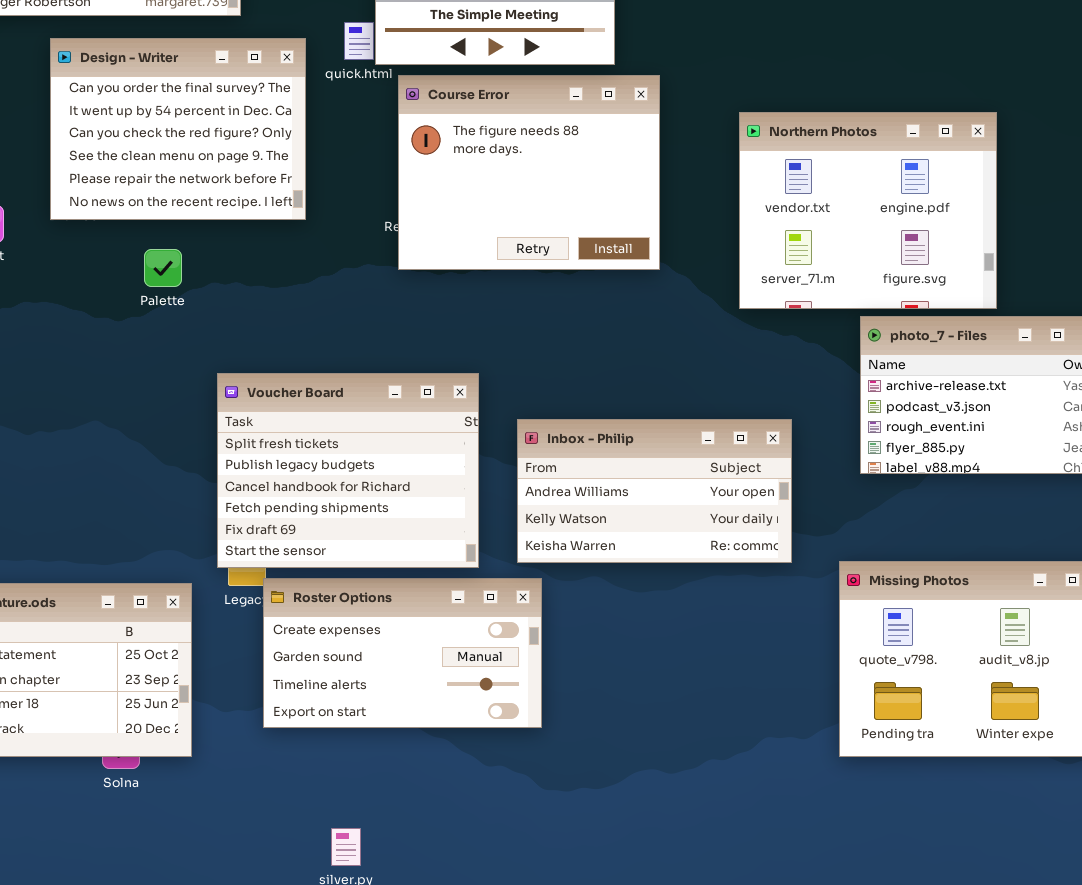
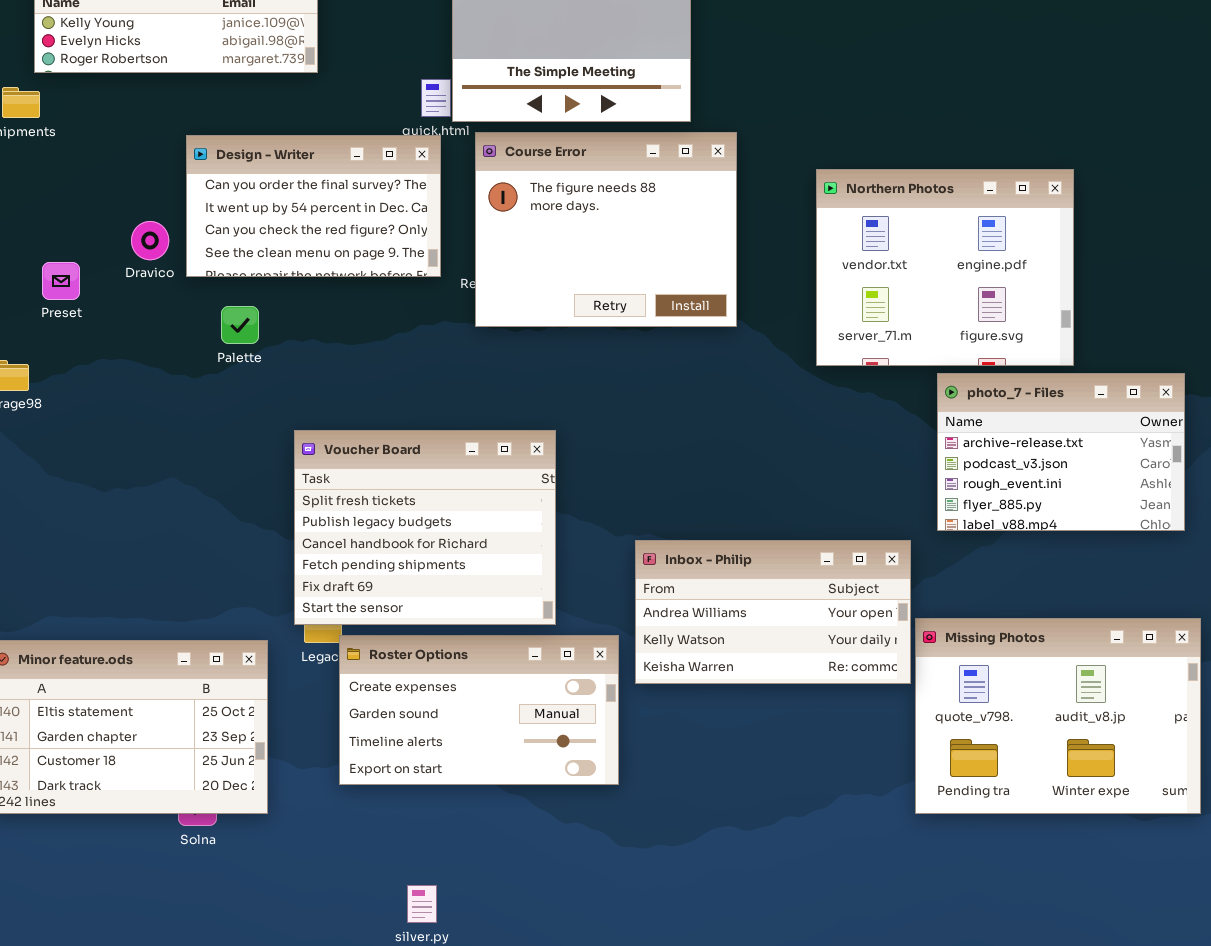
Design - Writer: [50,38,306,220] -> [186,135,441,277], moved, resized
Inbox - Philip: [517,419,792,563] -> [635,540,911,684], moved

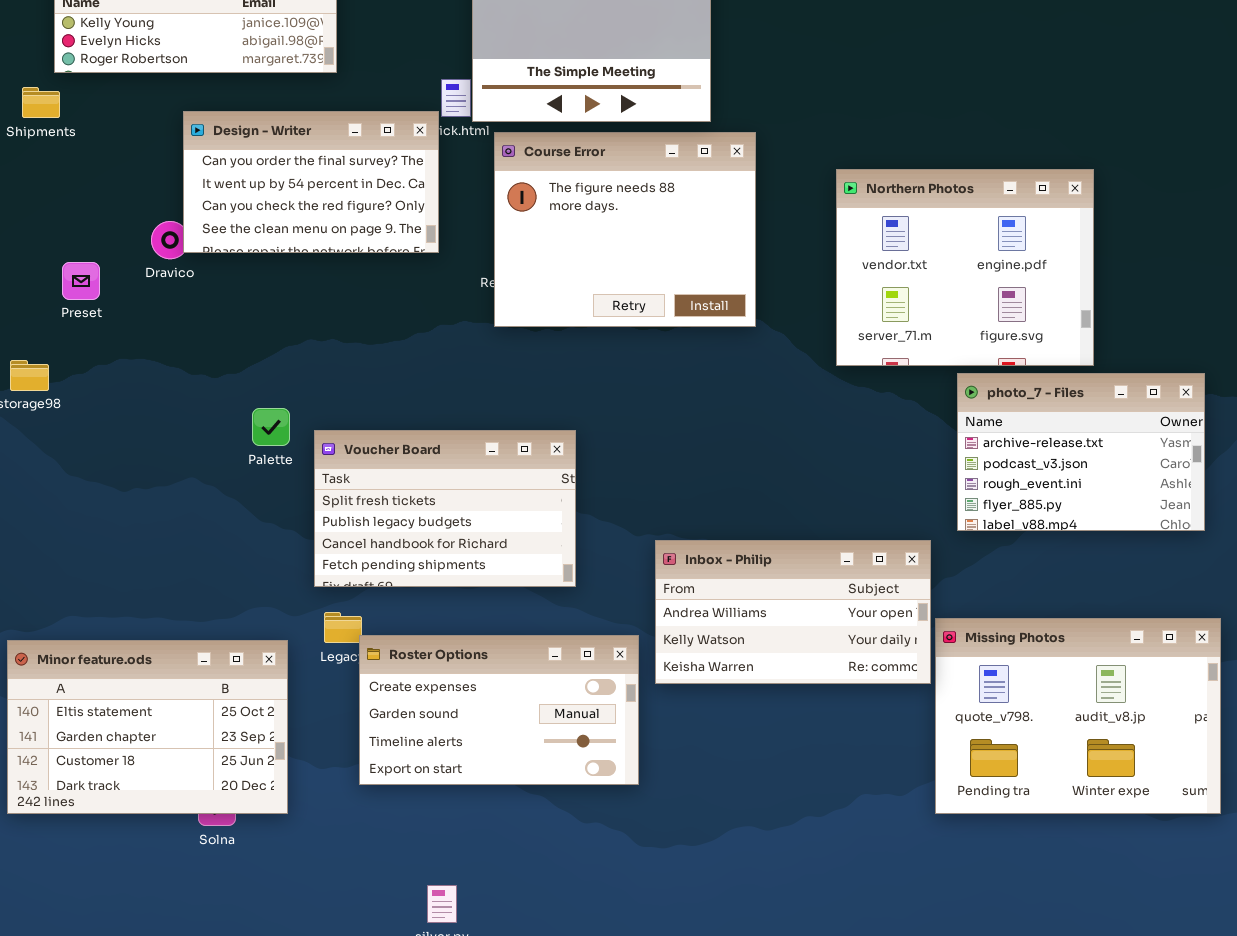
Design - Writer: [186,135,441,277] -> [183,111,439,253], moved
Palette: [221,306,259,344] -> [252,408,290,446], moved
Voucher Board: [294,430,556,625] -> [314,430,576,587], resized

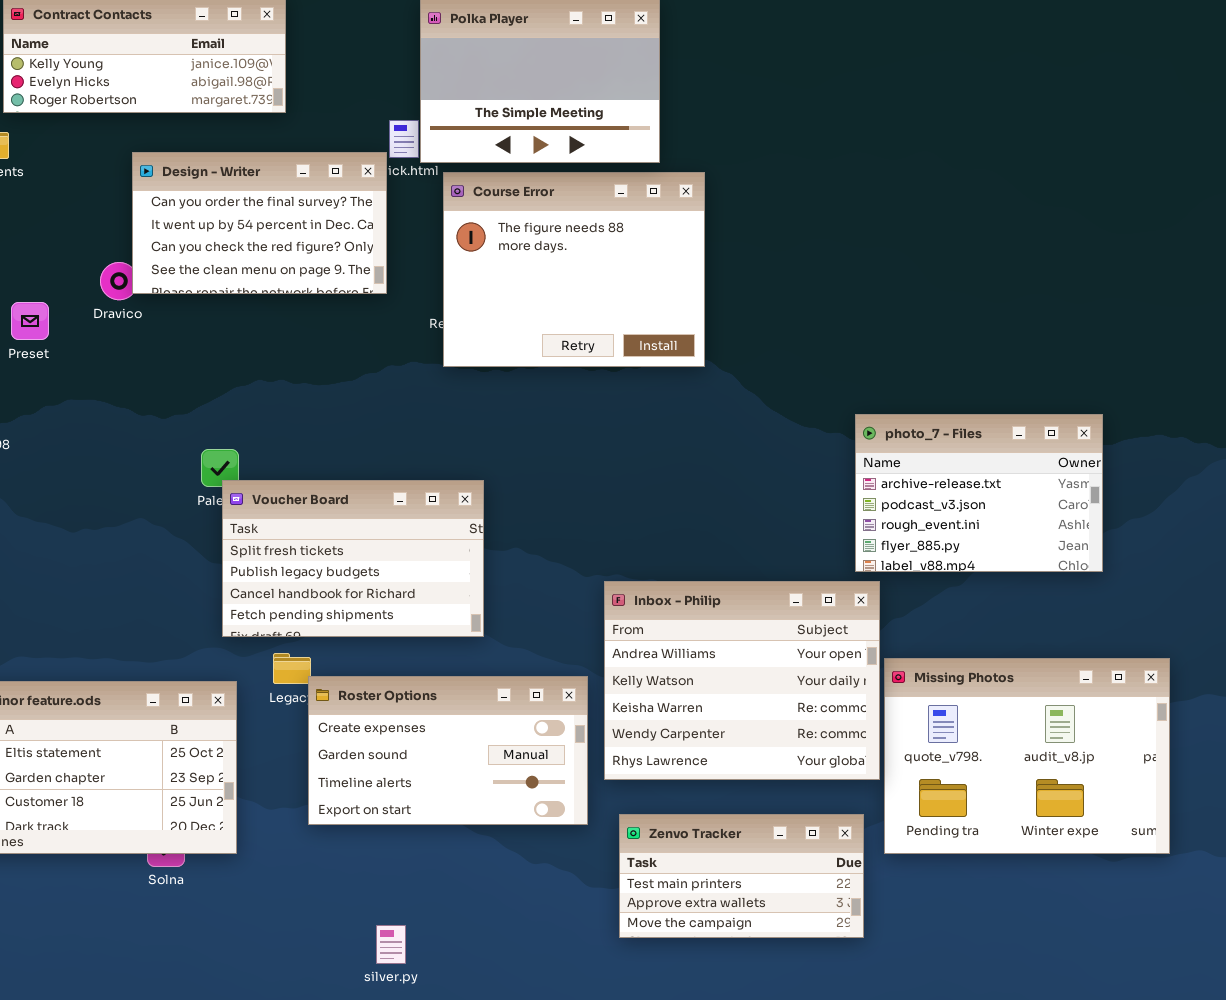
Northern Photos: [836,169,1094,366] -> none, closed
photo_7 - Files: [957,373,1205,531] -> [855,414,1103,572], moved
Voucher Board: [314,430,576,587] -> [222,480,484,637], moved
Inbox - Philip: [655,540,931,684] -> [604,581,880,780], resized
Zenvo Tracker: none -> [619,814,864,938], opened

